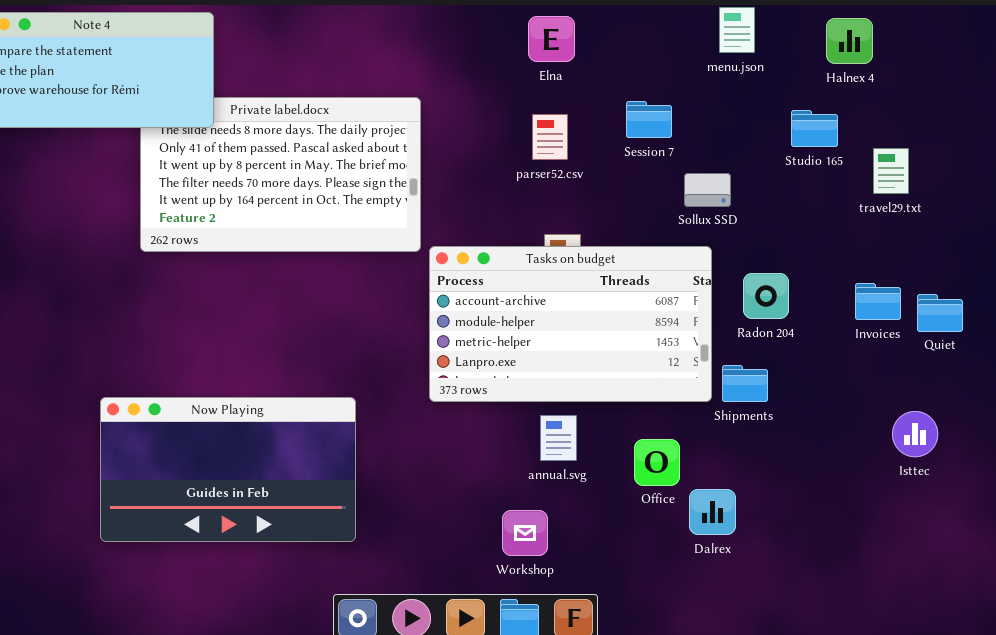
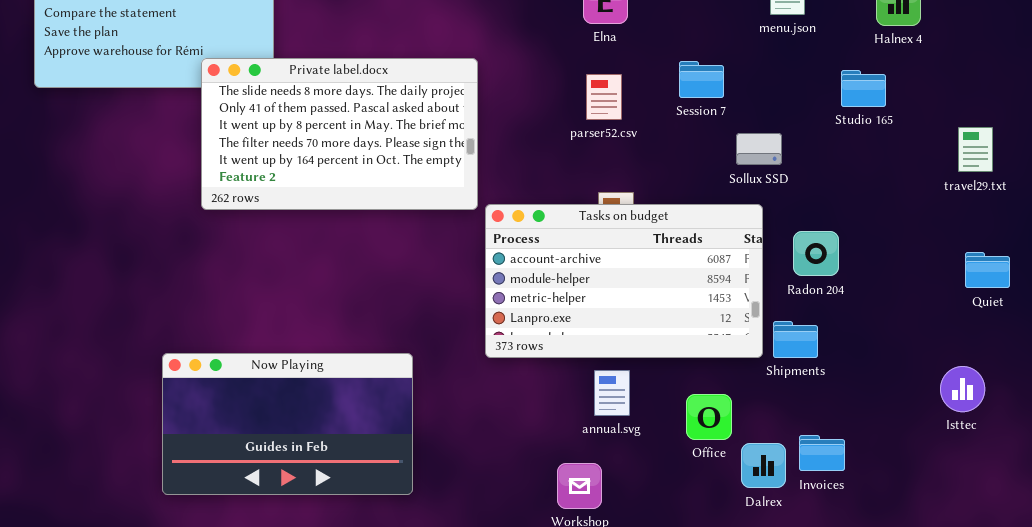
Private label.docx: [140,97,421,252] -> [201,58,478,210], raised
travel29.txt: [873,148,909,194] -> [958,127,993,172], moved
Invoices: [855,283,901,320] -> [799,435,845,471], moved

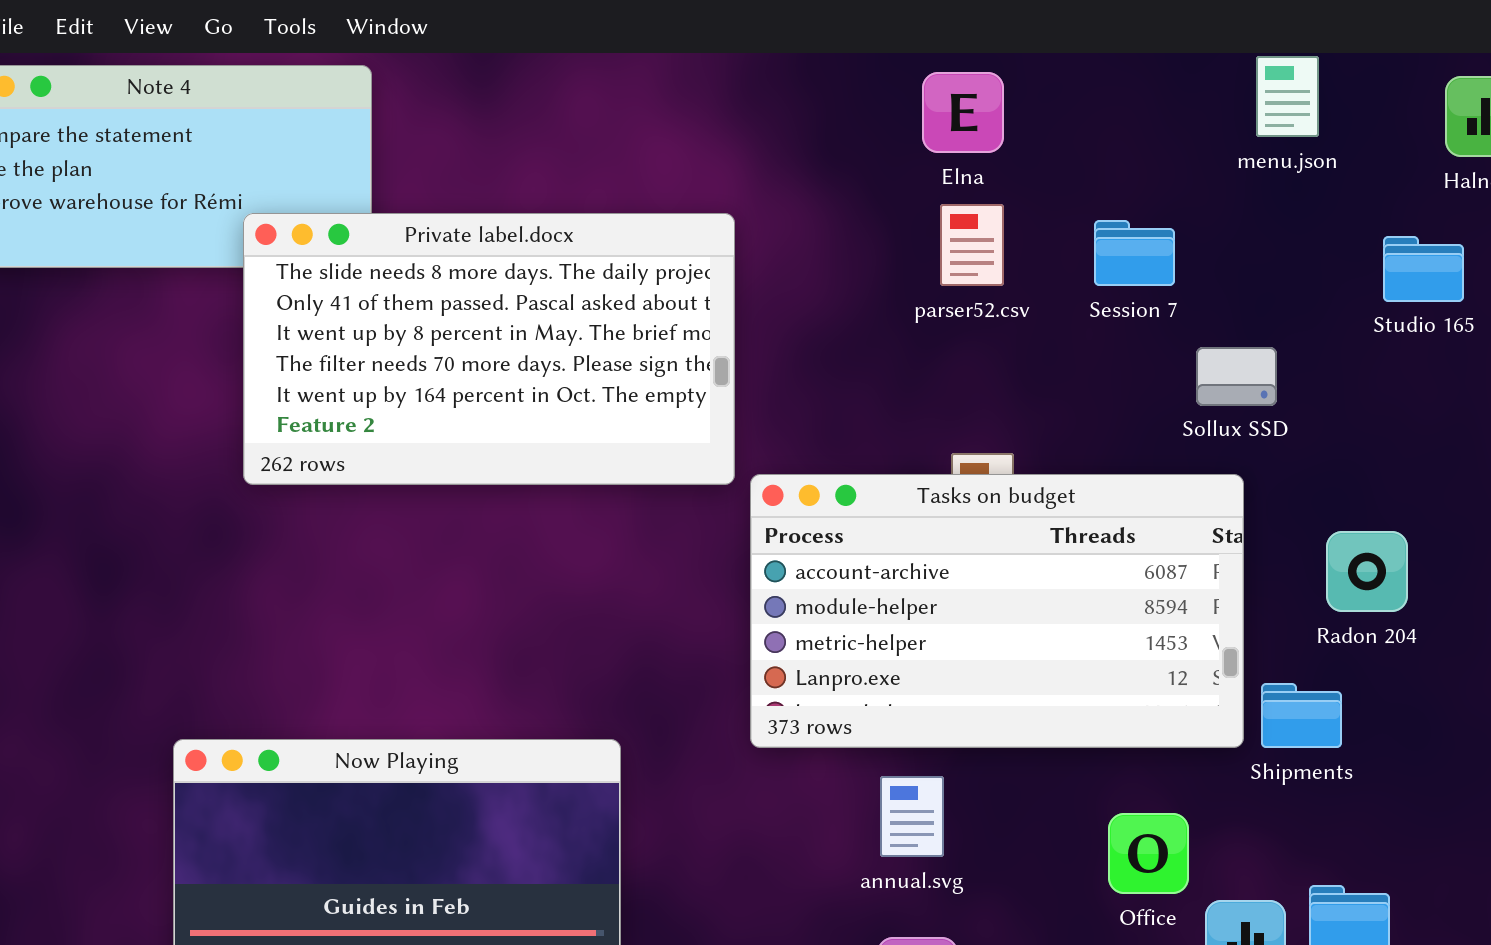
parser52.csv: [586,74,622,120] -> [940,204,1004,286], moved
Radon 204: [793,231,839,276] -> [1326,531,1408,612], moved
annual.svg: [594,370,630,416] -> [880,776,944,857], moved

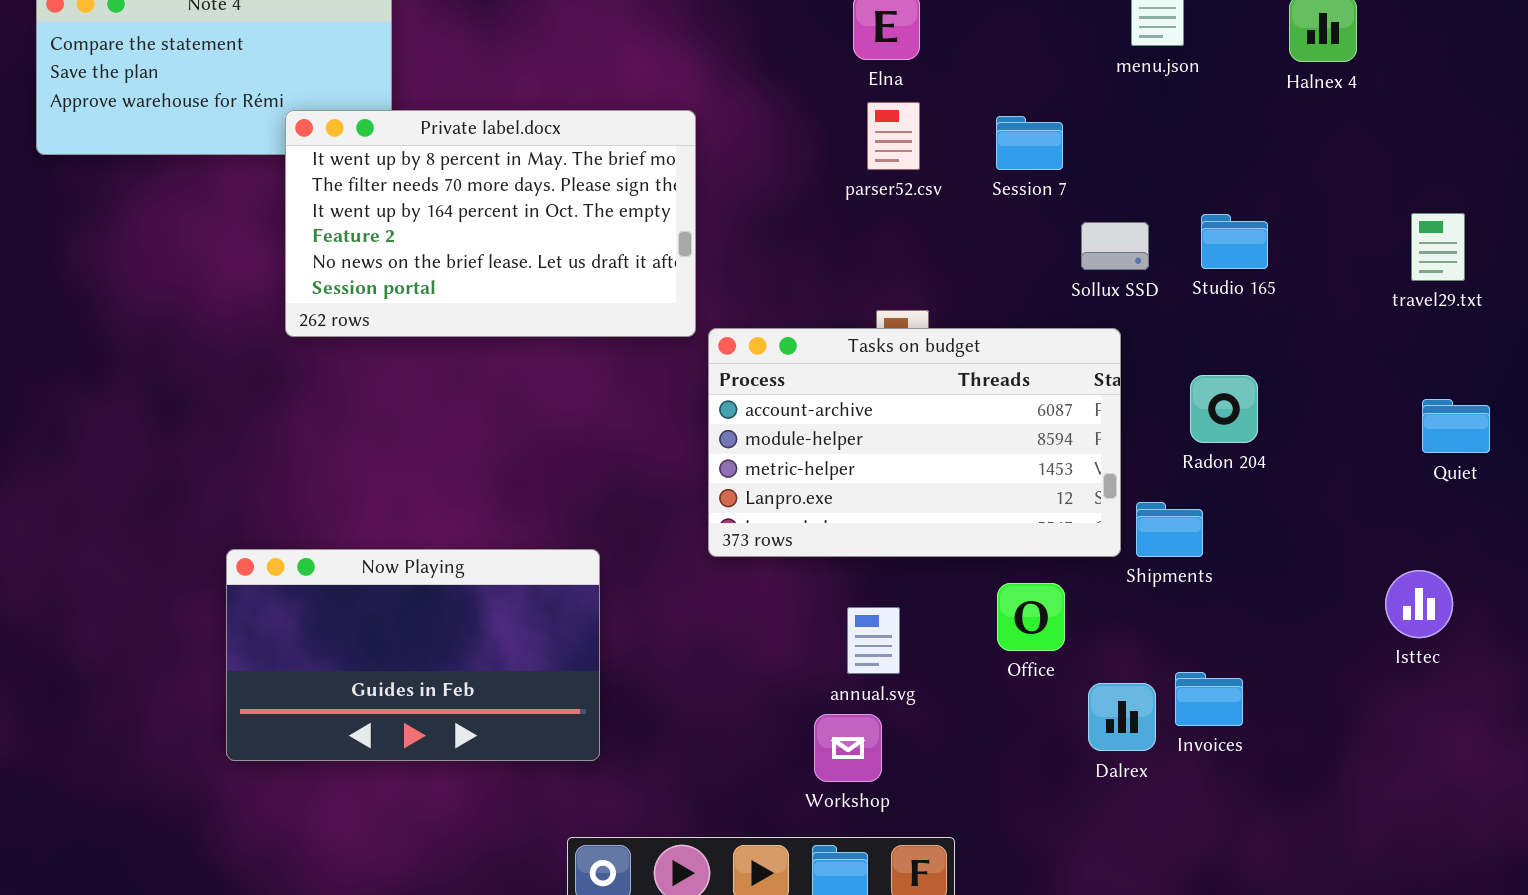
Private label.docx: [243,213,735,485] -> [285,110,696,337], scrolled down 2 rows
Studio 165: [1383,236,1464,302] -> [1201,214,1268,269], moved
annual.svg: [880,776,944,857] -> [847,607,900,674], moved
Office: [1108,813,1189,894] -> [997,583,1065,651], moved

